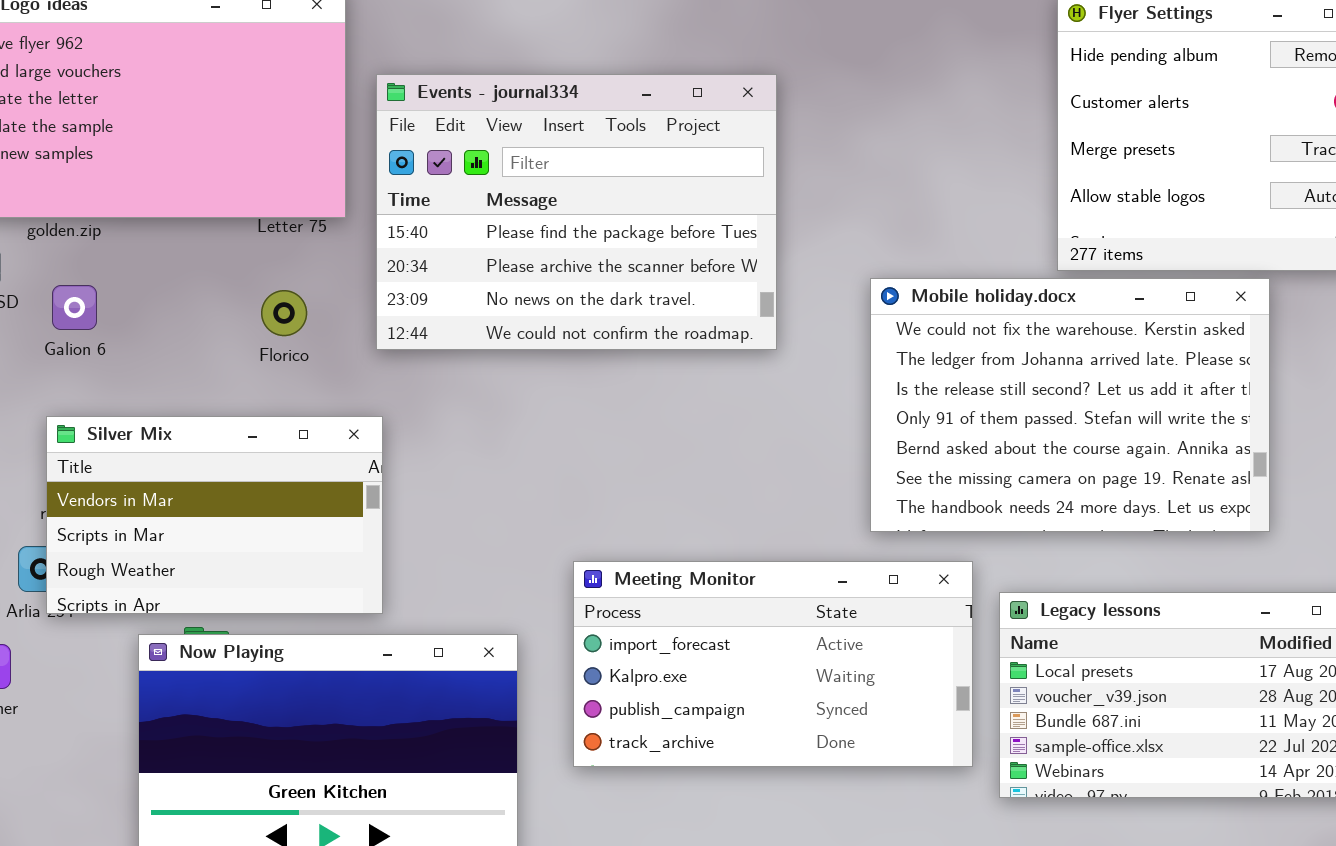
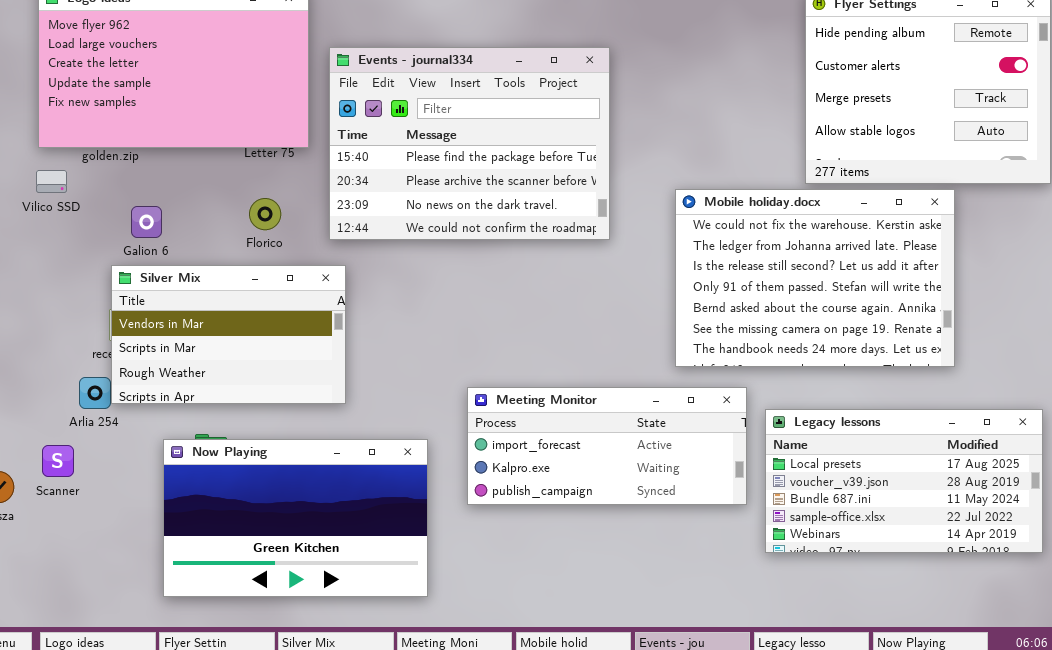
Galion 6: [52,285,97,330] -> [131,206,162,238], moved
Silver Mix: [46,416,383,614] -> [111,265,346,404], moved
Meeting Monitor: [573,561,973,767] -> [467,387,747,505], resized

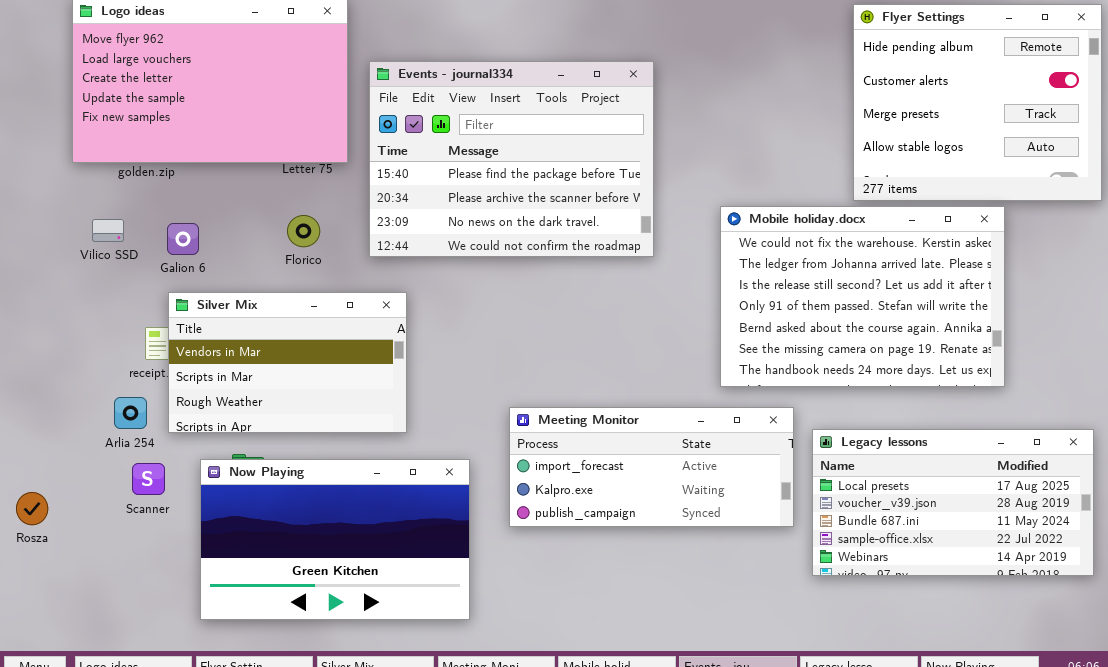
Vilico SSD: [36,170,67,193] -> [92,219,124,242], moved
Silver Mix: [111,265,346,404] -> [168,292,407,433], moved
Scanner: [42,445,74,477] -> [132,463,165,495], moved

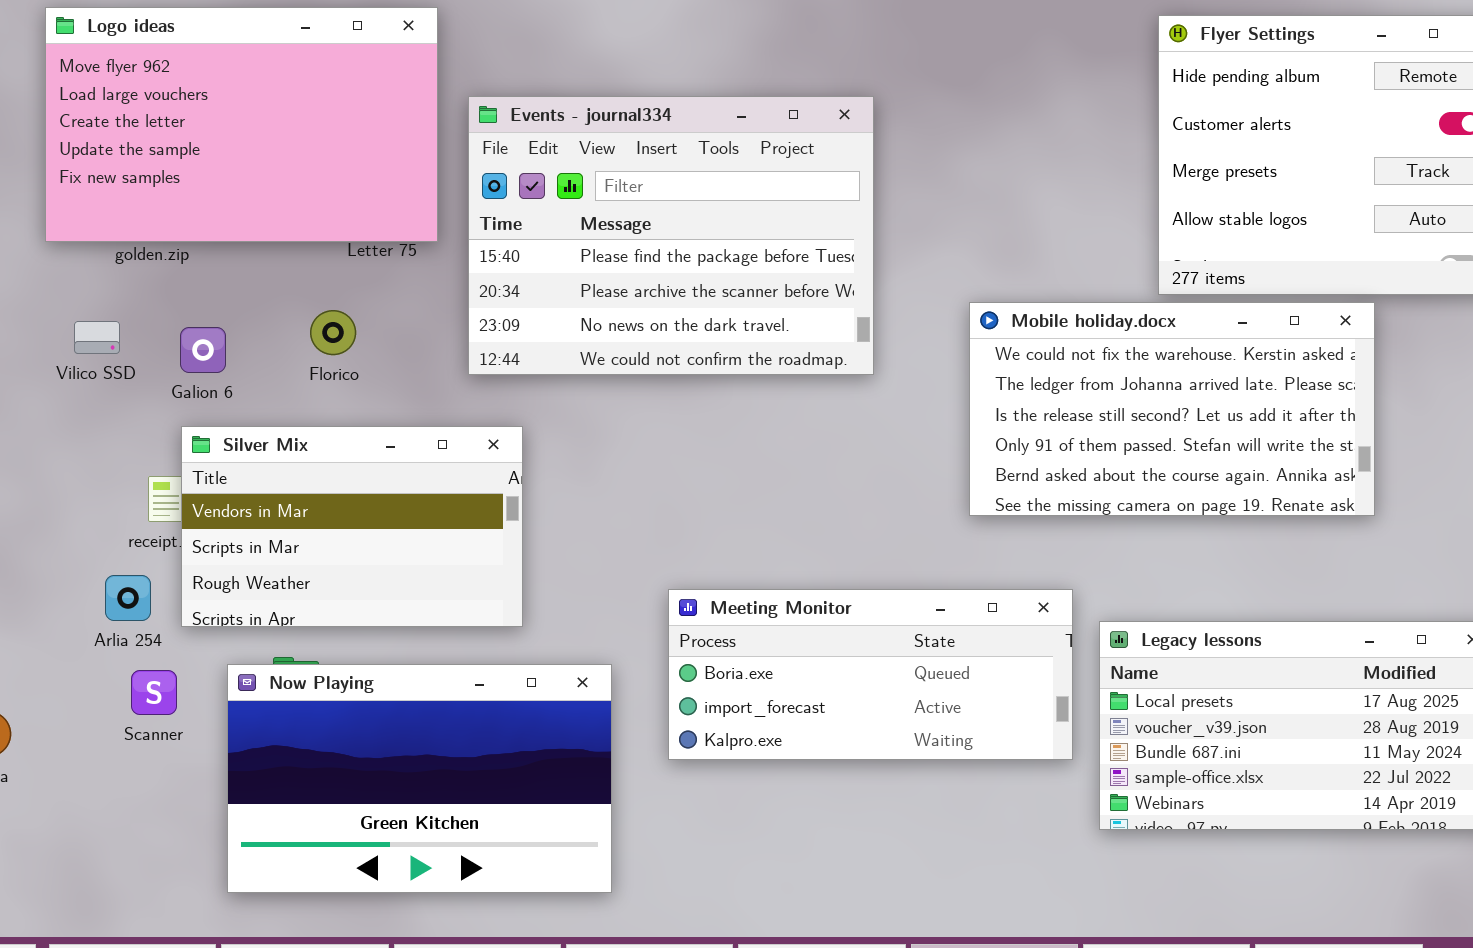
Mobile holiday.docx: [720,206,1005,387] -> [969,302,1375,516], resized
Florico: [287,215,320,247] -> [310,310,356,355], moved
Meeting Monitor: [509,407,794,527] -> [668,589,1073,760], scrolled up 1 row

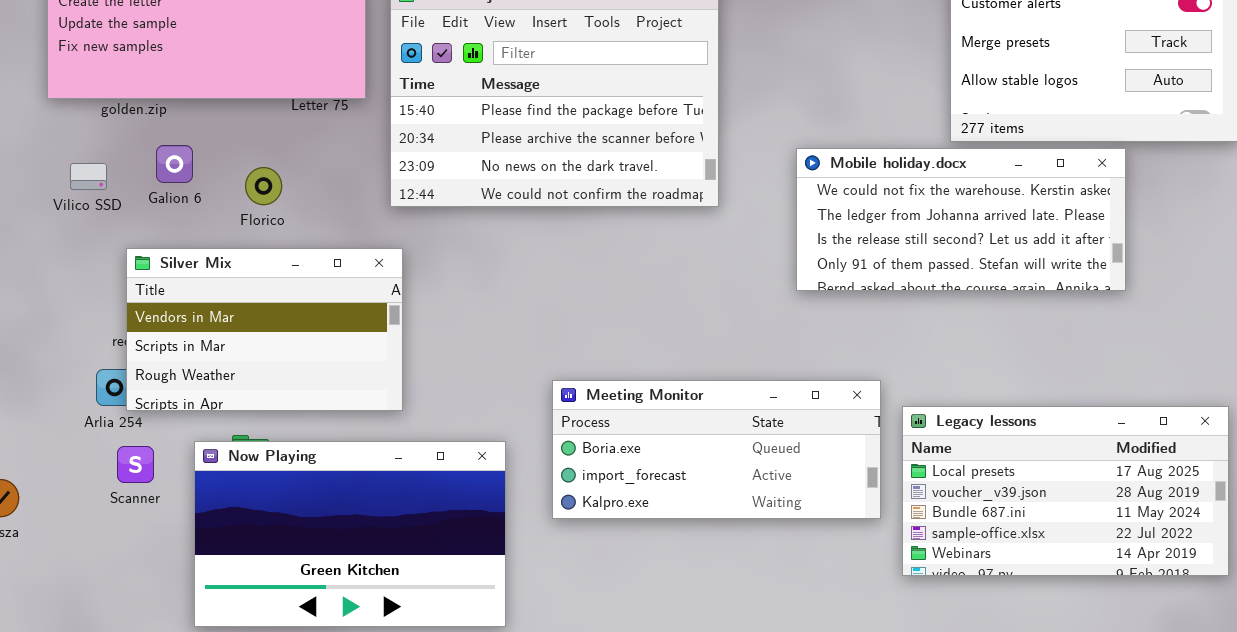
Mobile holiday.docx: [969,302,1375,516] -> [796,148,1126,291], resized
Florico: [310,310,356,355] -> [245,167,282,205], moved
Galion 6: [180,327,226,373] -> [156,145,193,183], moved
Silver Mix: [181,426,523,627] -> [126,248,403,411], moved

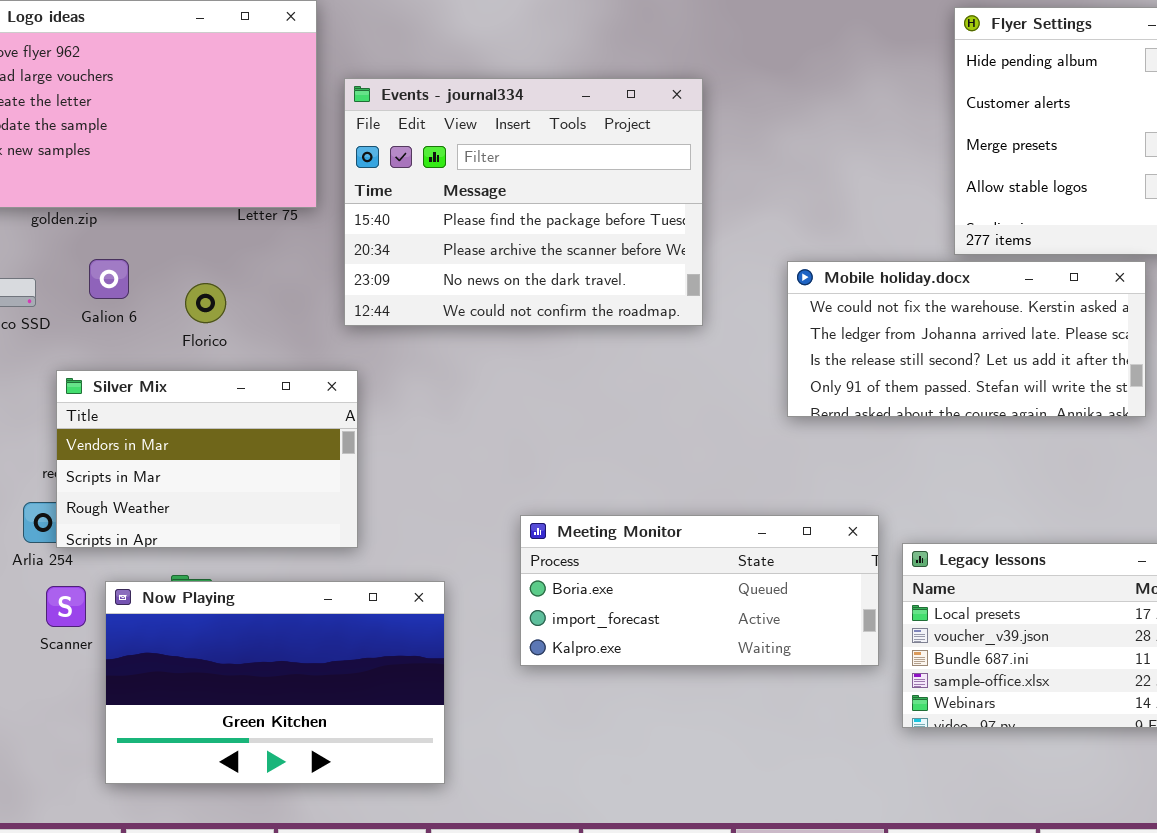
Now Playing: [194,441,506,627] -> [105,581,445,784], moved

